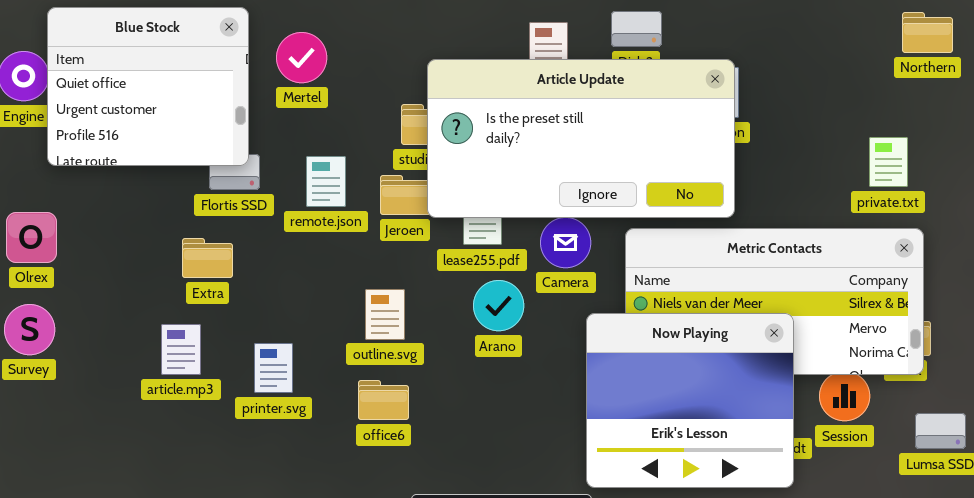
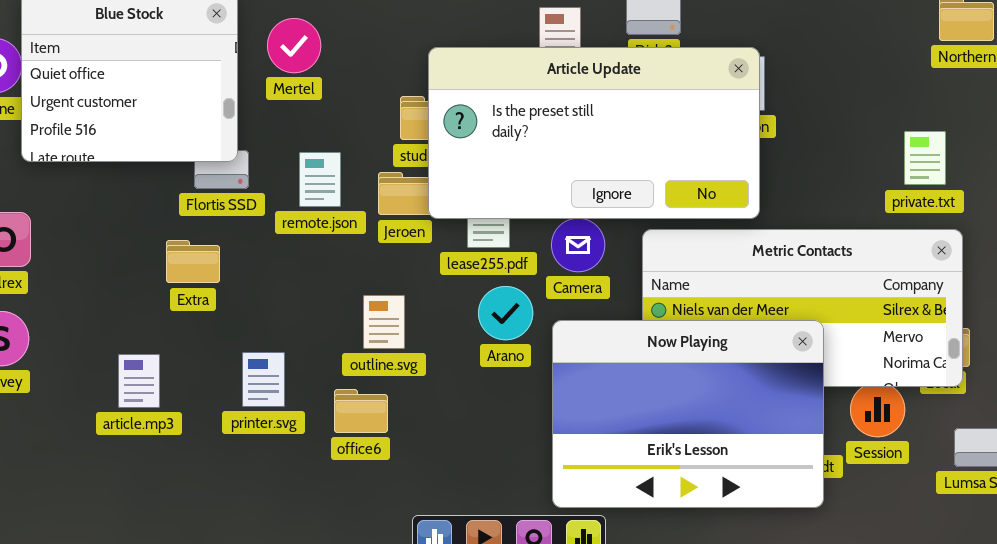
Now Playing: [586,313,794,488] -> [552,320,824,508], resized
article.mp3: [161,324,201,375] -> [118,354,160,408], moved
office6: [358,380,409,420] -> [334,389,388,433], moved

